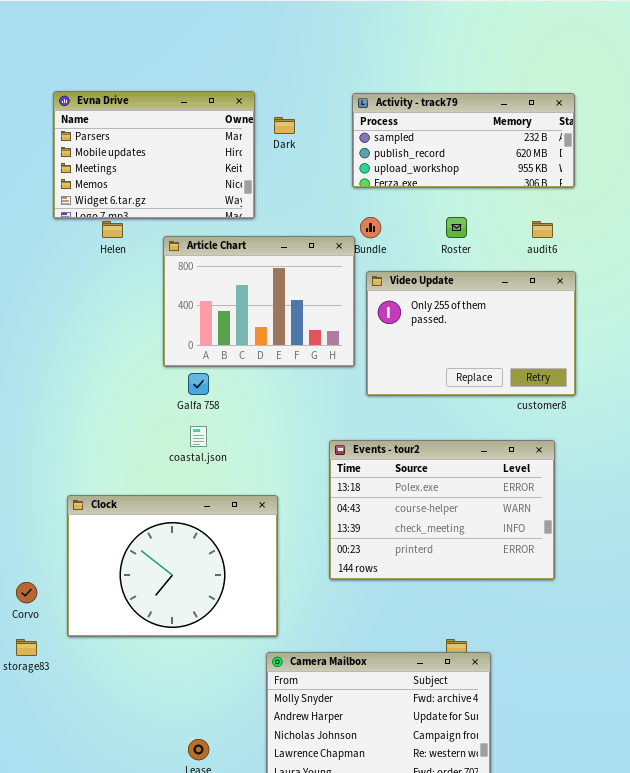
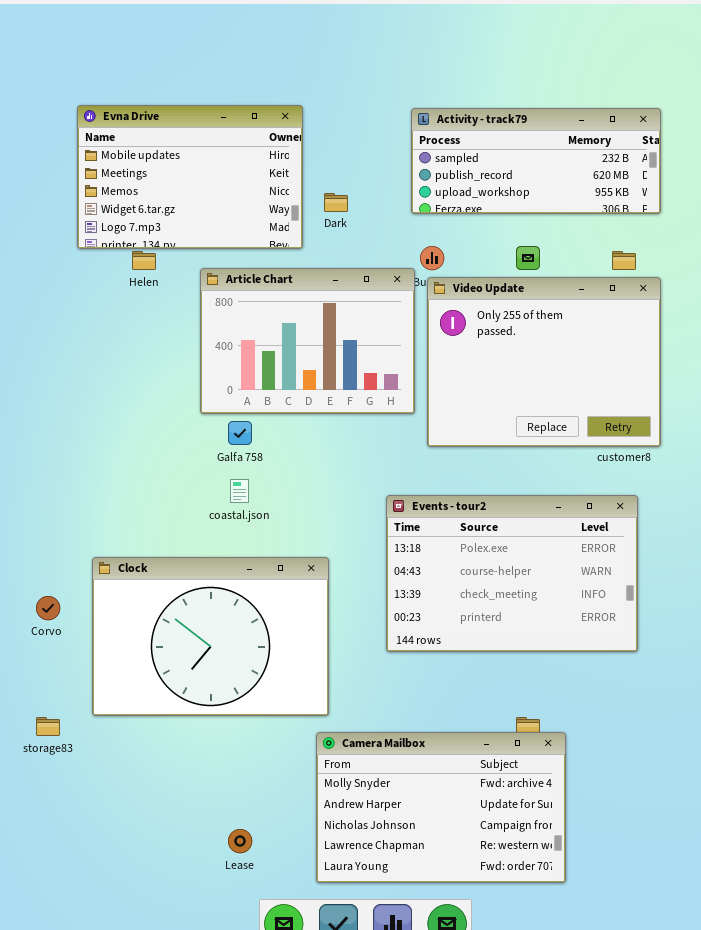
Evna Drive: [53,91,255,219] -> [77,105,303,249], scrolled down 1 row
Dark: [274,117,295,134] -> [324,193,348,212], moved
Video Update: [366,271,576,396] -> [427,277,661,447], resized
Corvo: [16,582,37,603] -> [36,596,60,620], moved

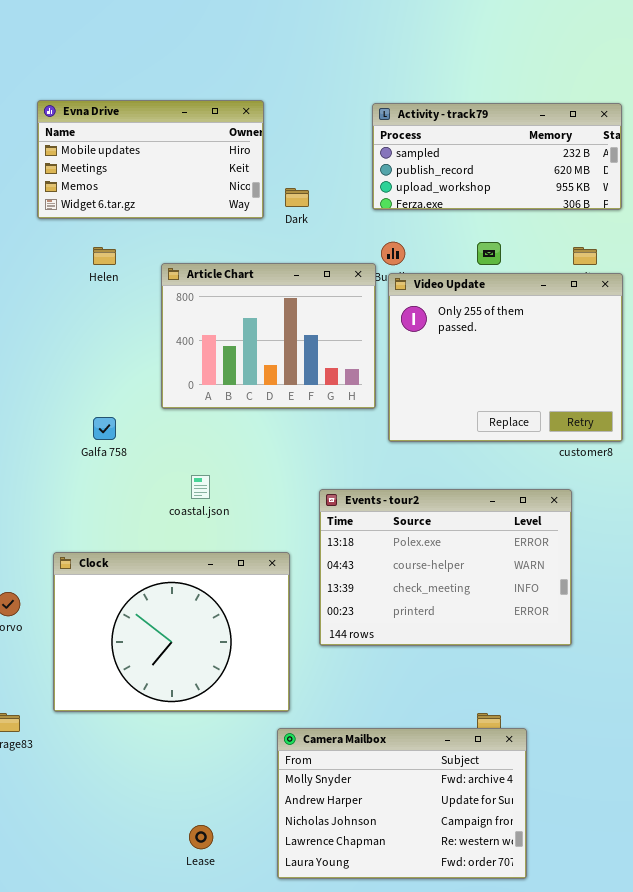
Evna Drive: [77,105,303,249] -> [37,100,264,219], resized
Galfa 758: [228,421,252,445] -> [93,417,116,440], moved
Events - tour2: [386,495,638,652] -> [319,489,572,646], moved

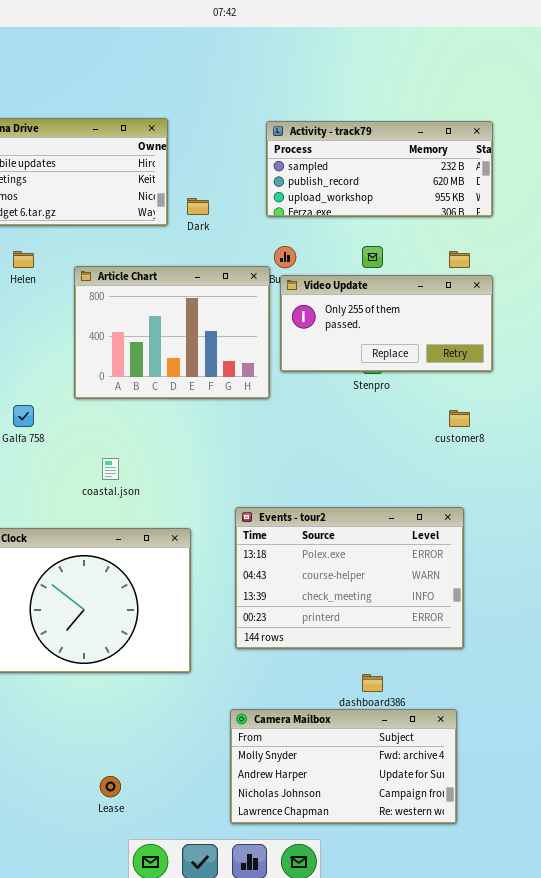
Video Update: [388,273,623,442] -> [280,275,493,372], resized
Events - tour2: [319,489,572,646] -> [235,507,464,649], moved
Camera Mailbox: [277,728,527,879] -> [230,709,457,824], moved, resized

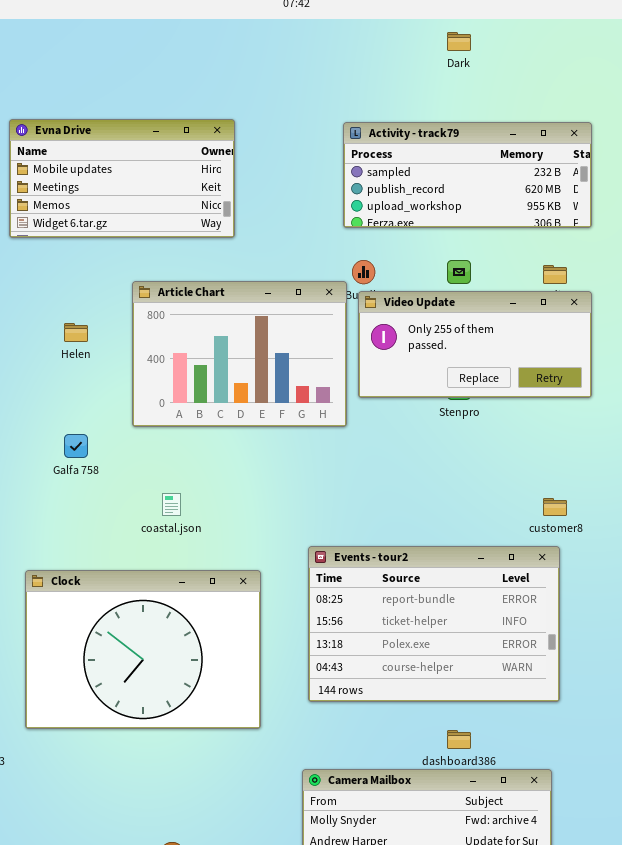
Dark: [187,198,209,215] -> [447,32,471,51], moved
Helen: [13,251,34,268] -> [64,323,88,342], moved
customer8: [449,410,470,427] -> [543,498,567,516], moved
Events - tour2: [235,507,464,649] -> [308,546,560,702], scrolled up 2 rows

